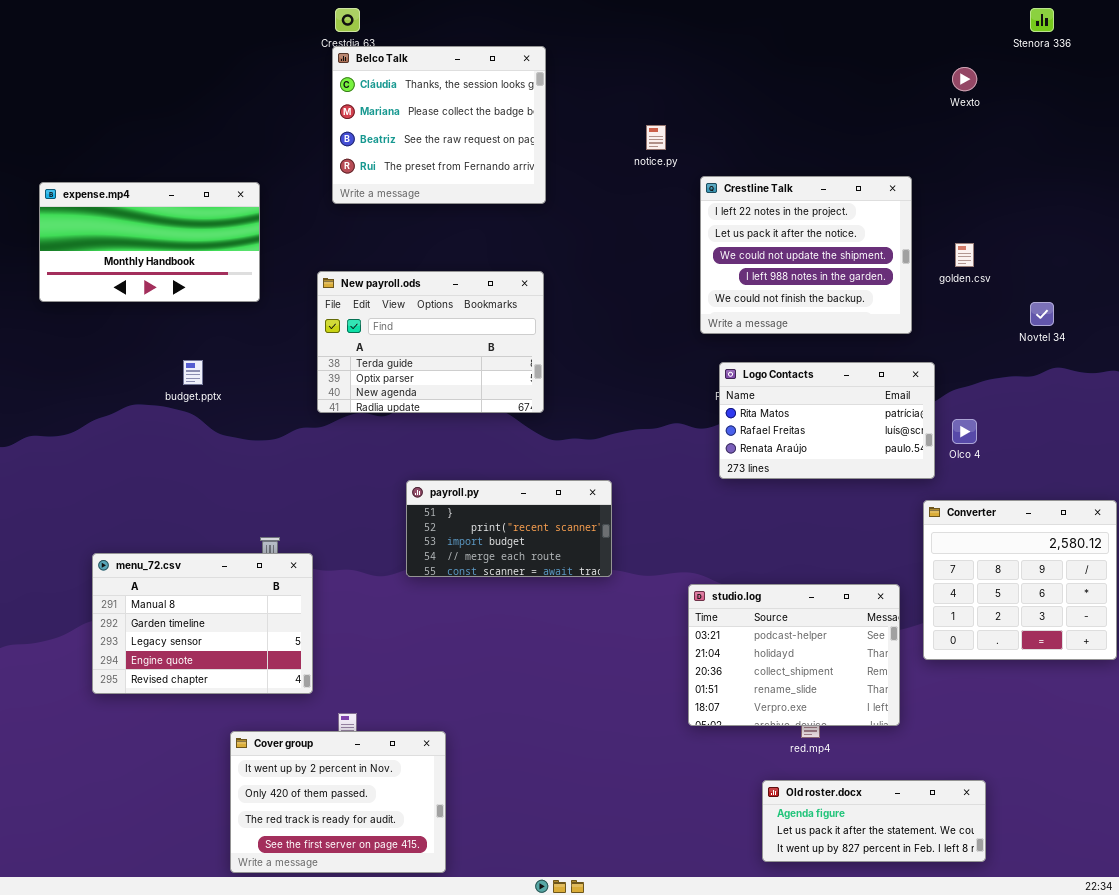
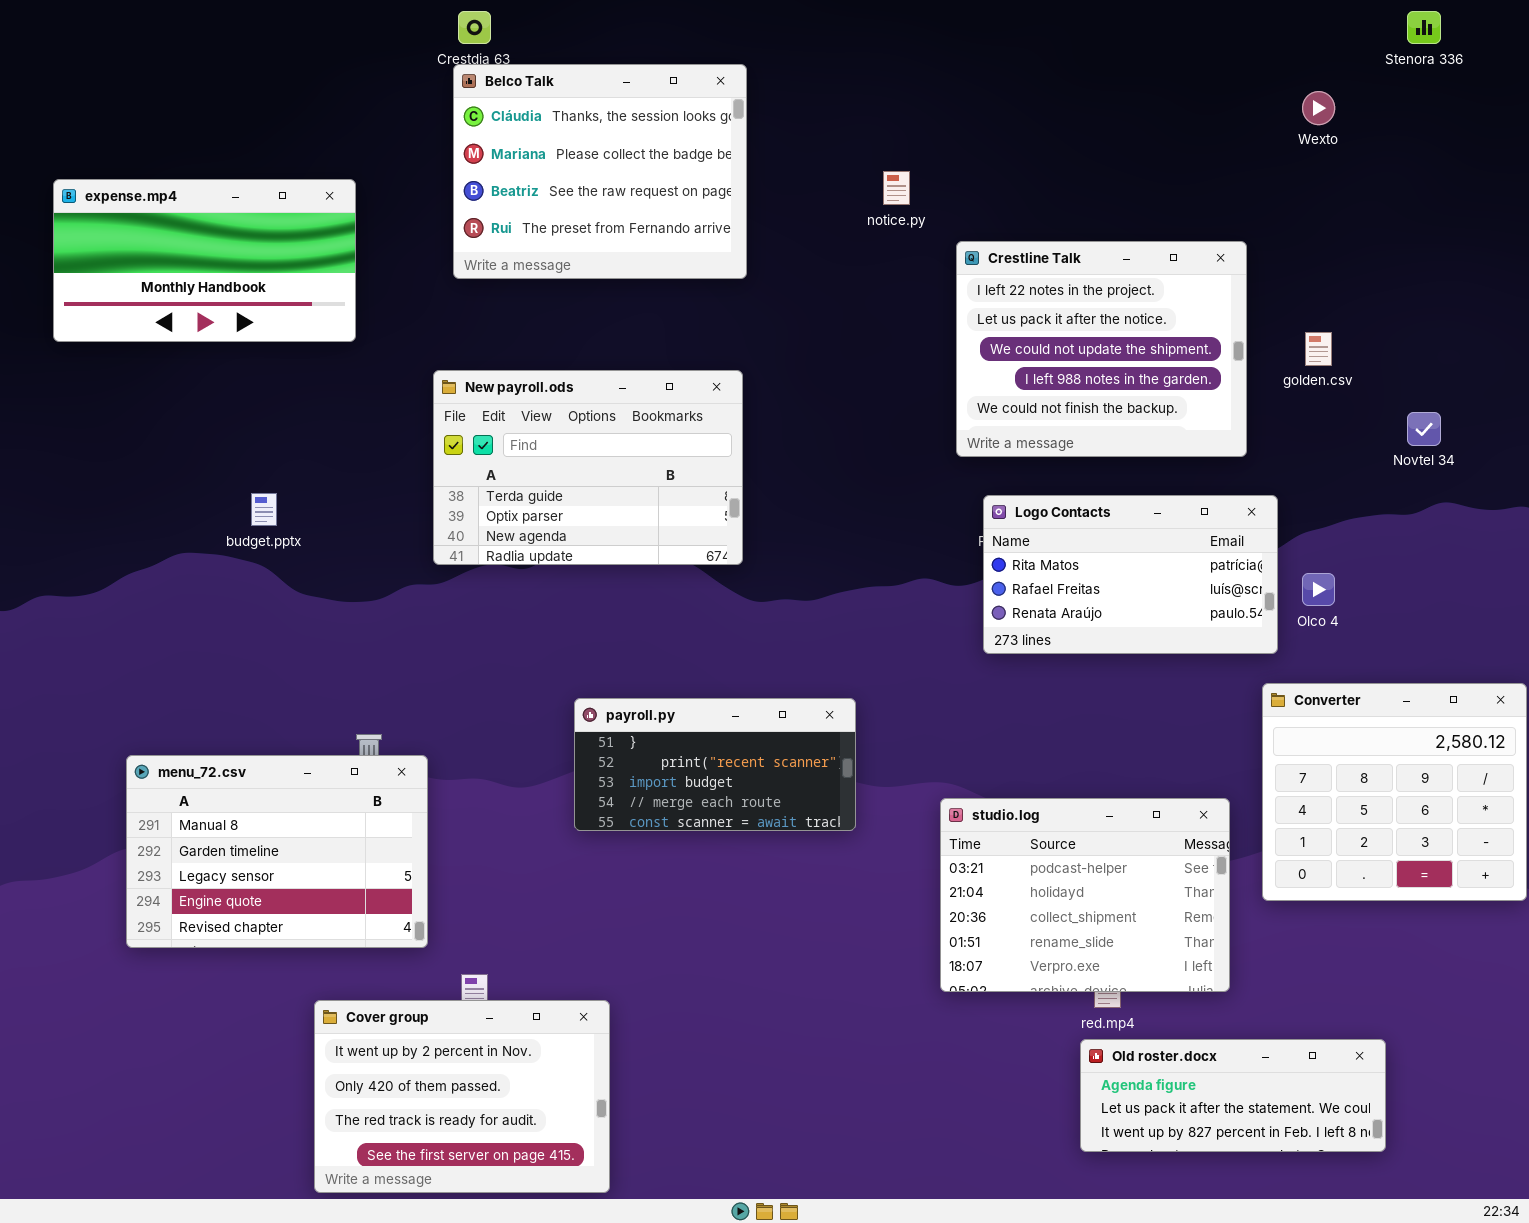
expense.mp4: [39,182,260,302] -> [53,179,356,342], moved
payroll.py: [406,480,612,577] -> [574,698,856,831], moved
Old roster.docx: [762,780,986,862] -> [1080,1039,1386,1152], moved

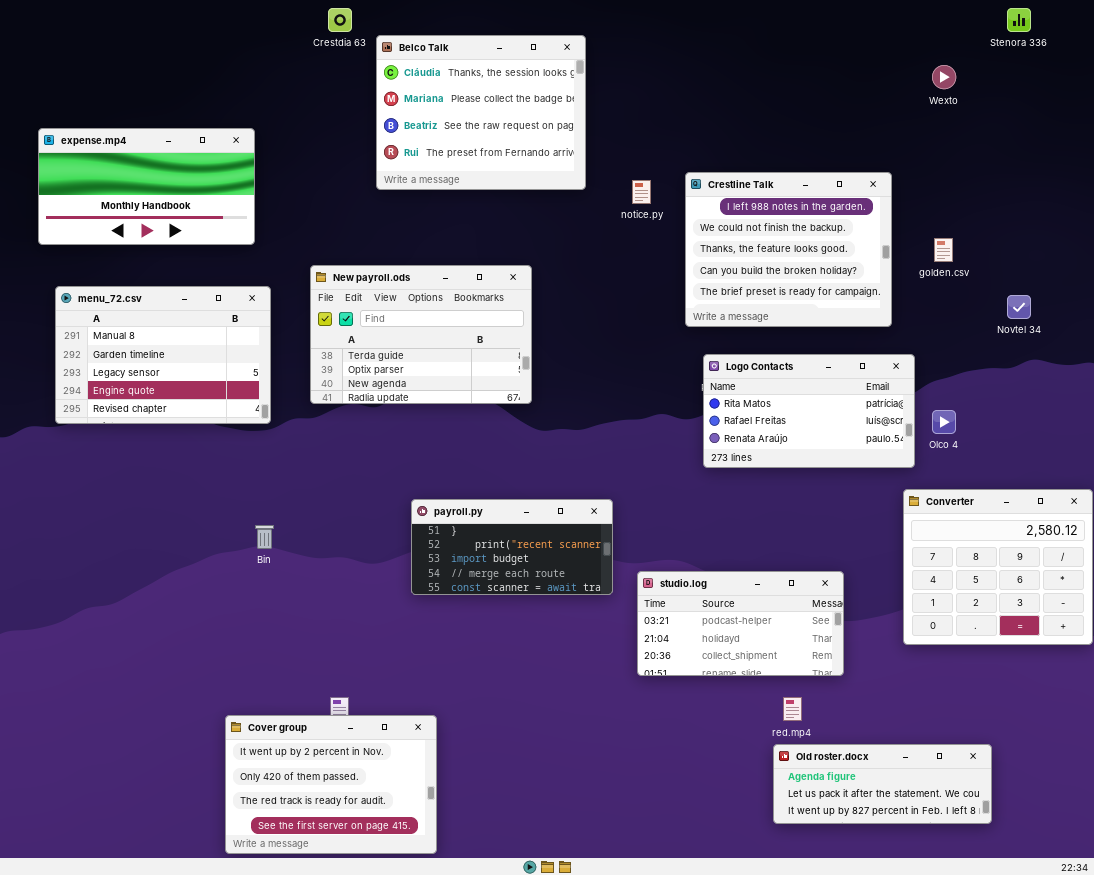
Belco Talk: [453,64,747,279] -> [376,35,586,190], moved
notice.py: [883,171,910,205] -> [632,180,651,204], moved
Crestline Talk: [956,241,1247,457] -> [685,172,892,327], scrolled down 3 rows
menu_72.csv: [126,755,428,948] -> [55,286,271,424], moved
studio.log: [940,798,1230,992] -> [637,571,844,676], moved, resized

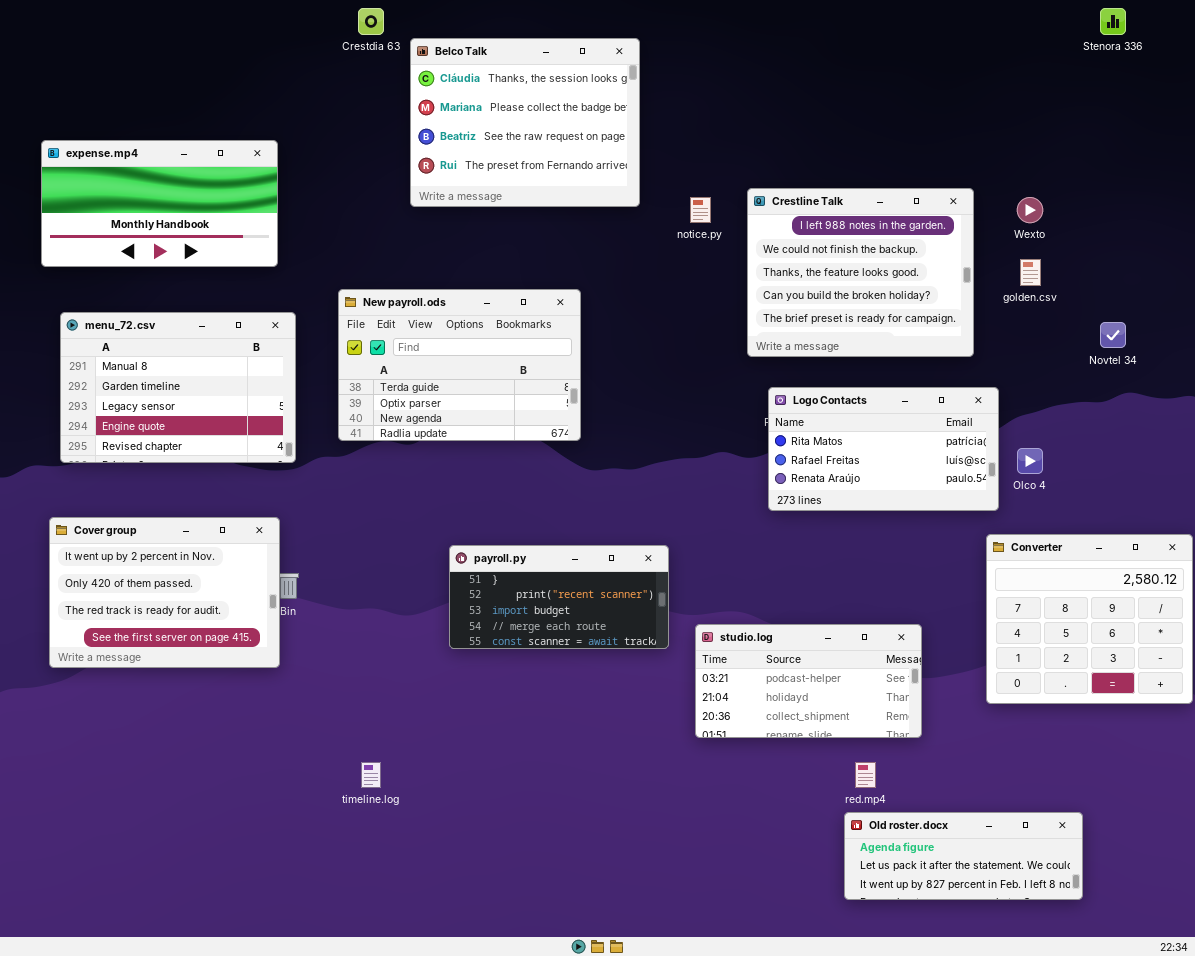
Wexto: [932,65,956,89] -> [1017,197,1043,223], moved
Cover group: [225,715,437,854] -> [49,517,280,668], moved

